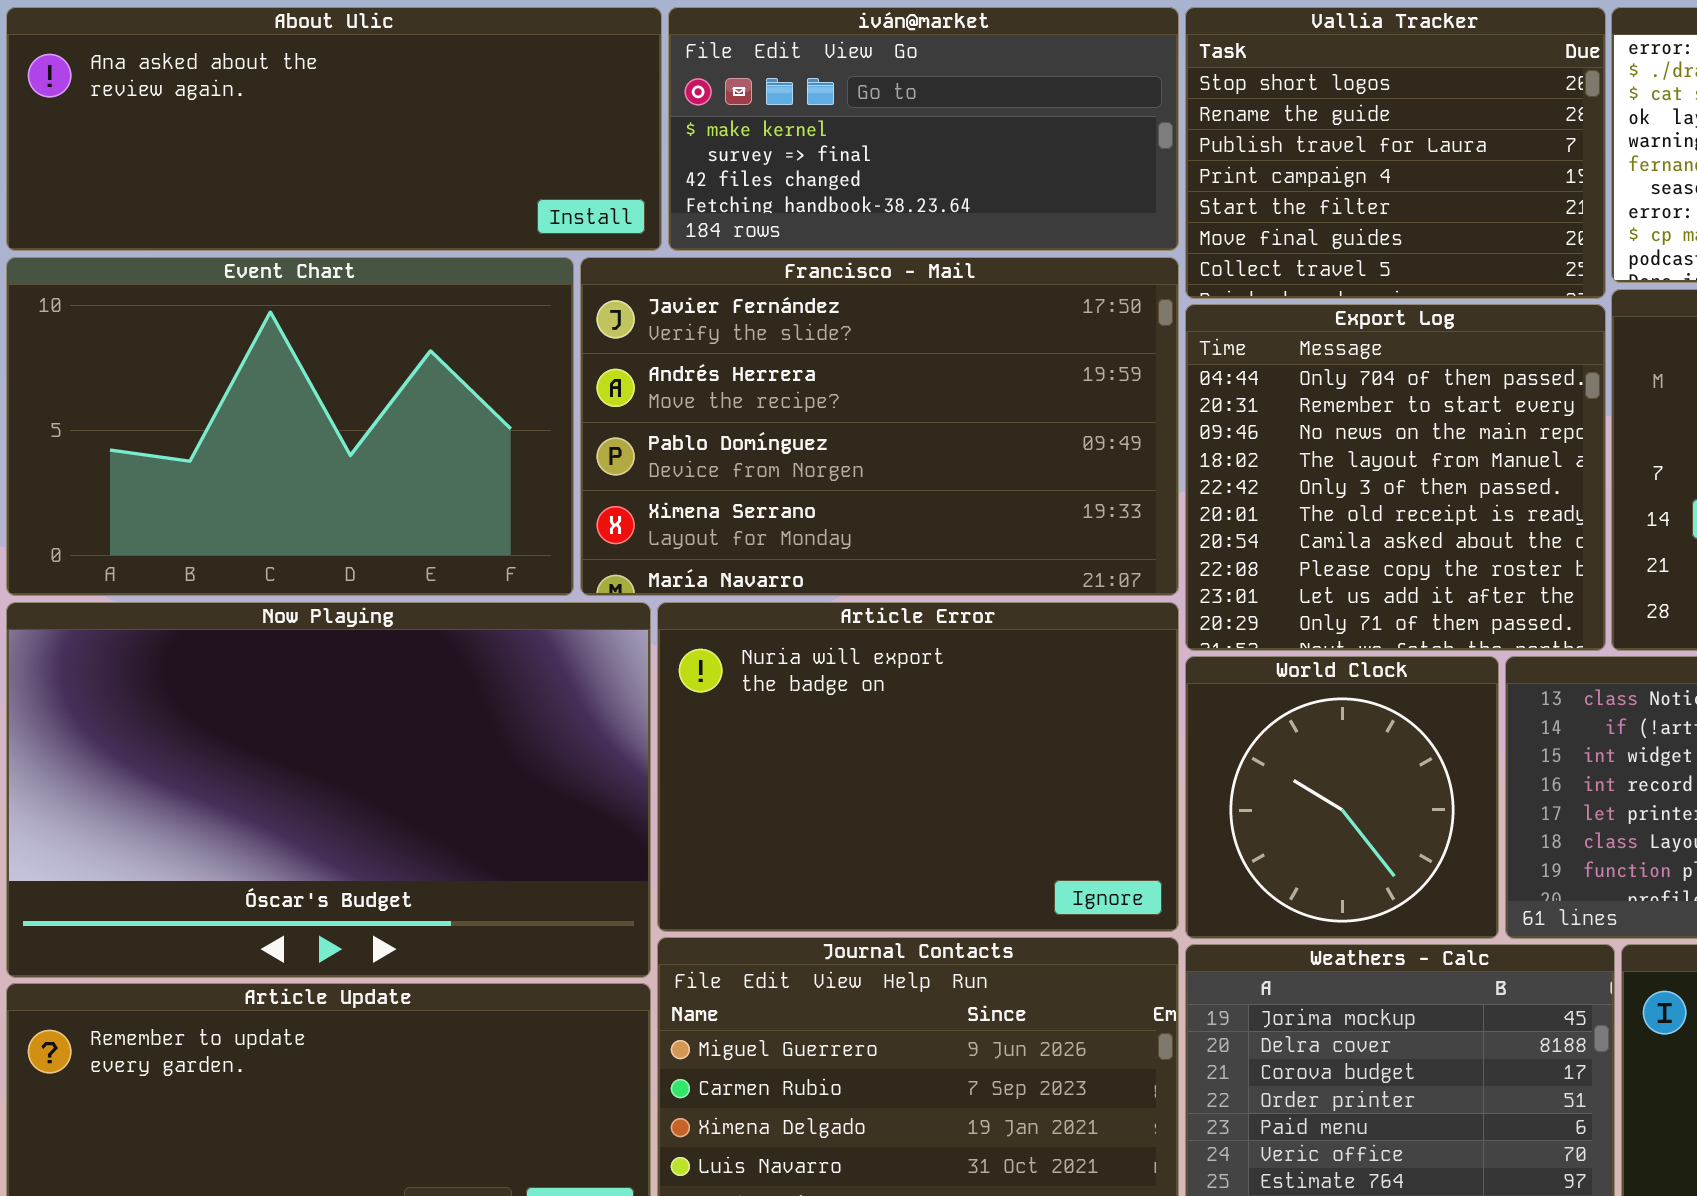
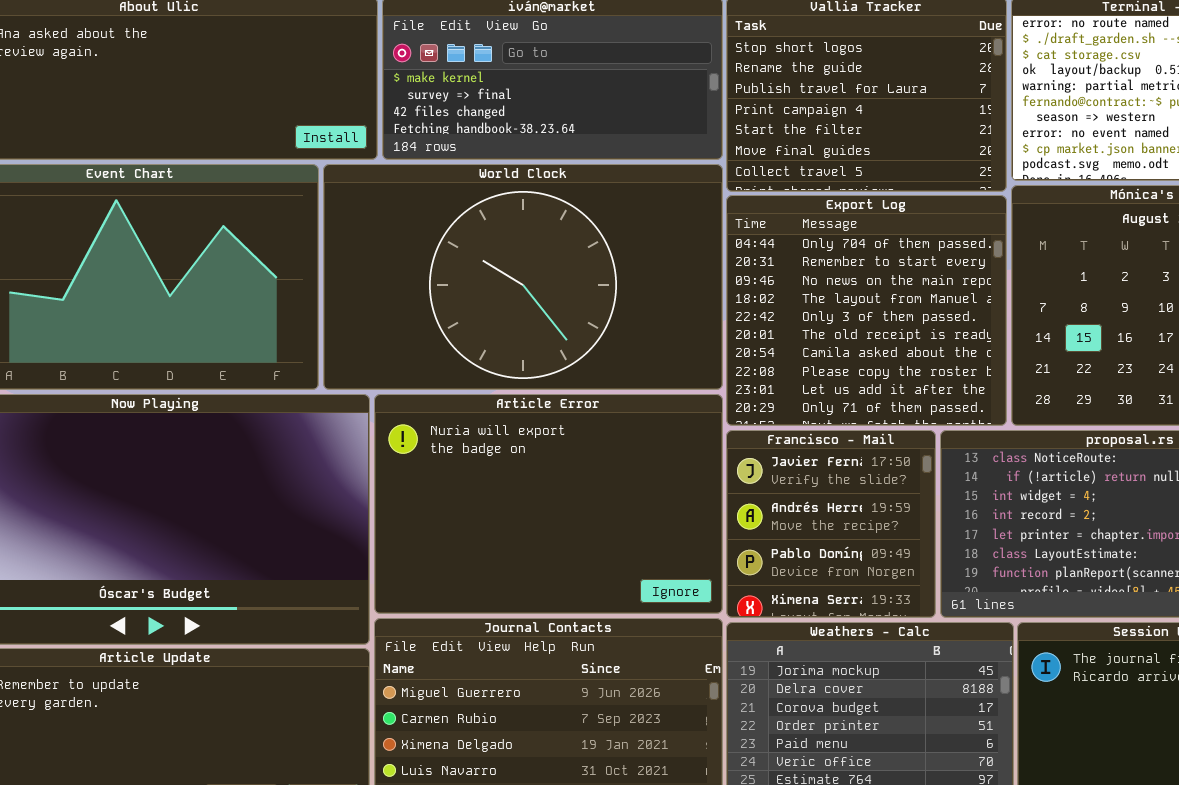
Francisco - Mail: [580,257,1179,596] -> [726,430,936,618], moved, resized
World Clock: [1185,656,1499,939] -> [323,164,723,390], moved, resized

